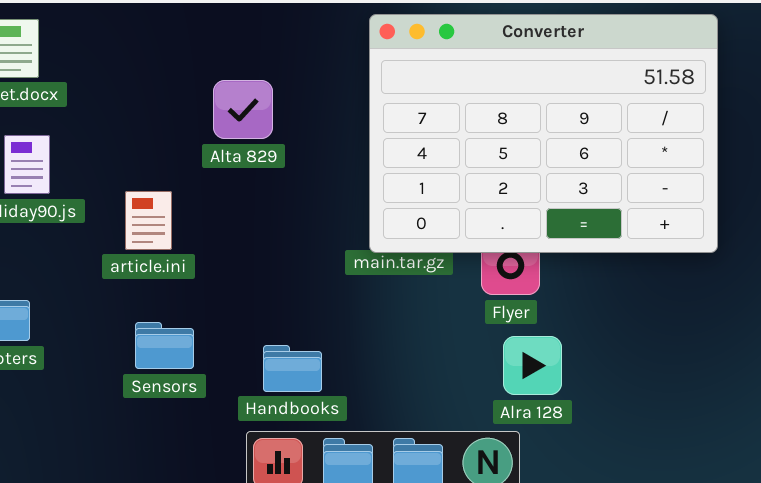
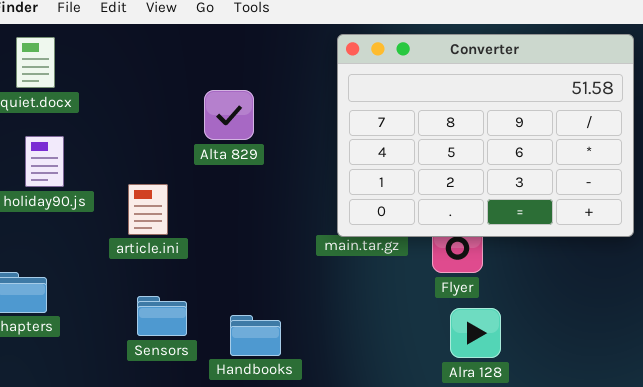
Handbooks: [263,345,322,392] -> [230,315,281,356], moved

